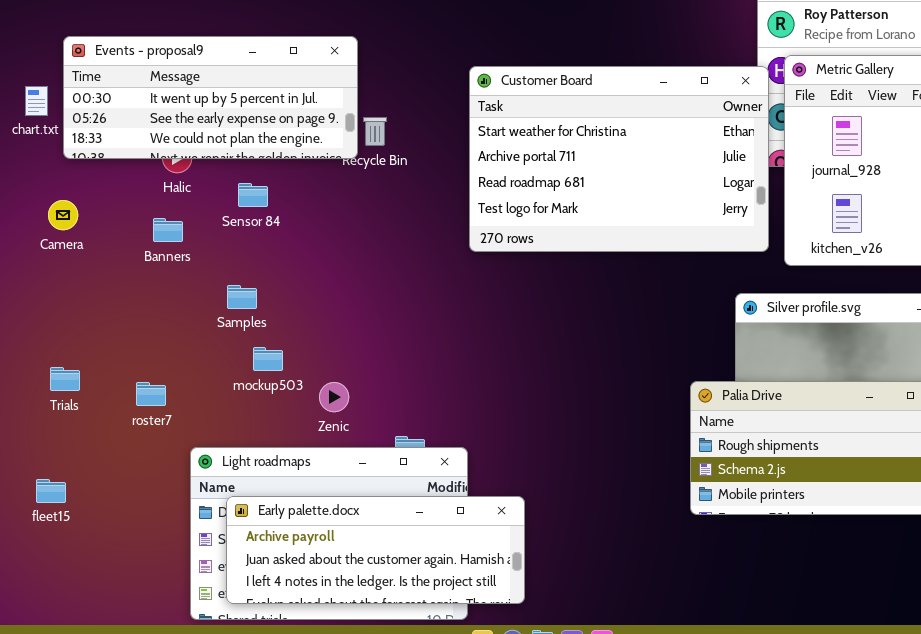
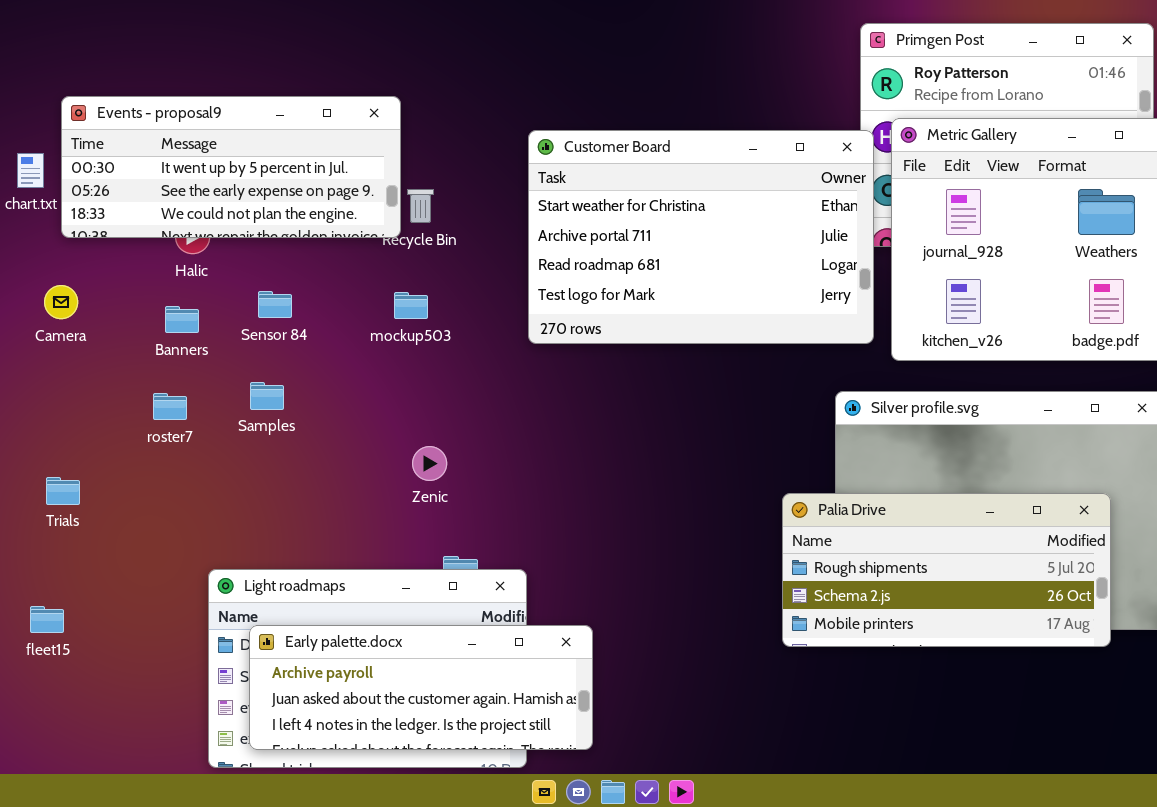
Sensor 84: [238,183,268,207] -> [258,291,292,318], moved
mockup503: [253,347,283,371] -> [394,292,428,319], moved
roster7: [136,382,166,406] -> [153,393,187,420], moved
Zenic: [319,382,349,412] -> [412,446,447,481], moved

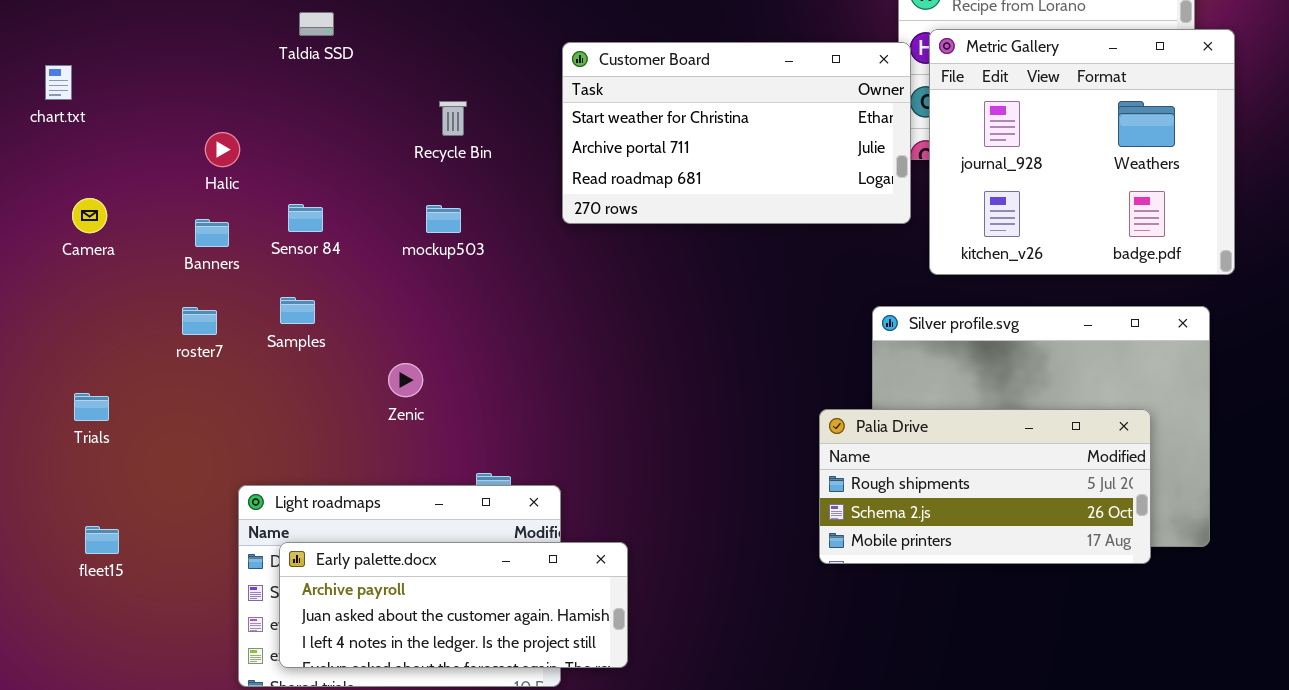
Events - proposal9: [61,96,401,238] -> none, closed
Customer Board: [528,130,874,344] -> [562,42,911,224], resized
Zenic: [412,446,447,481] -> [388,363,423,397], moved
fleet15: [30,606,64,633] -> [85,526,119,554], moved

